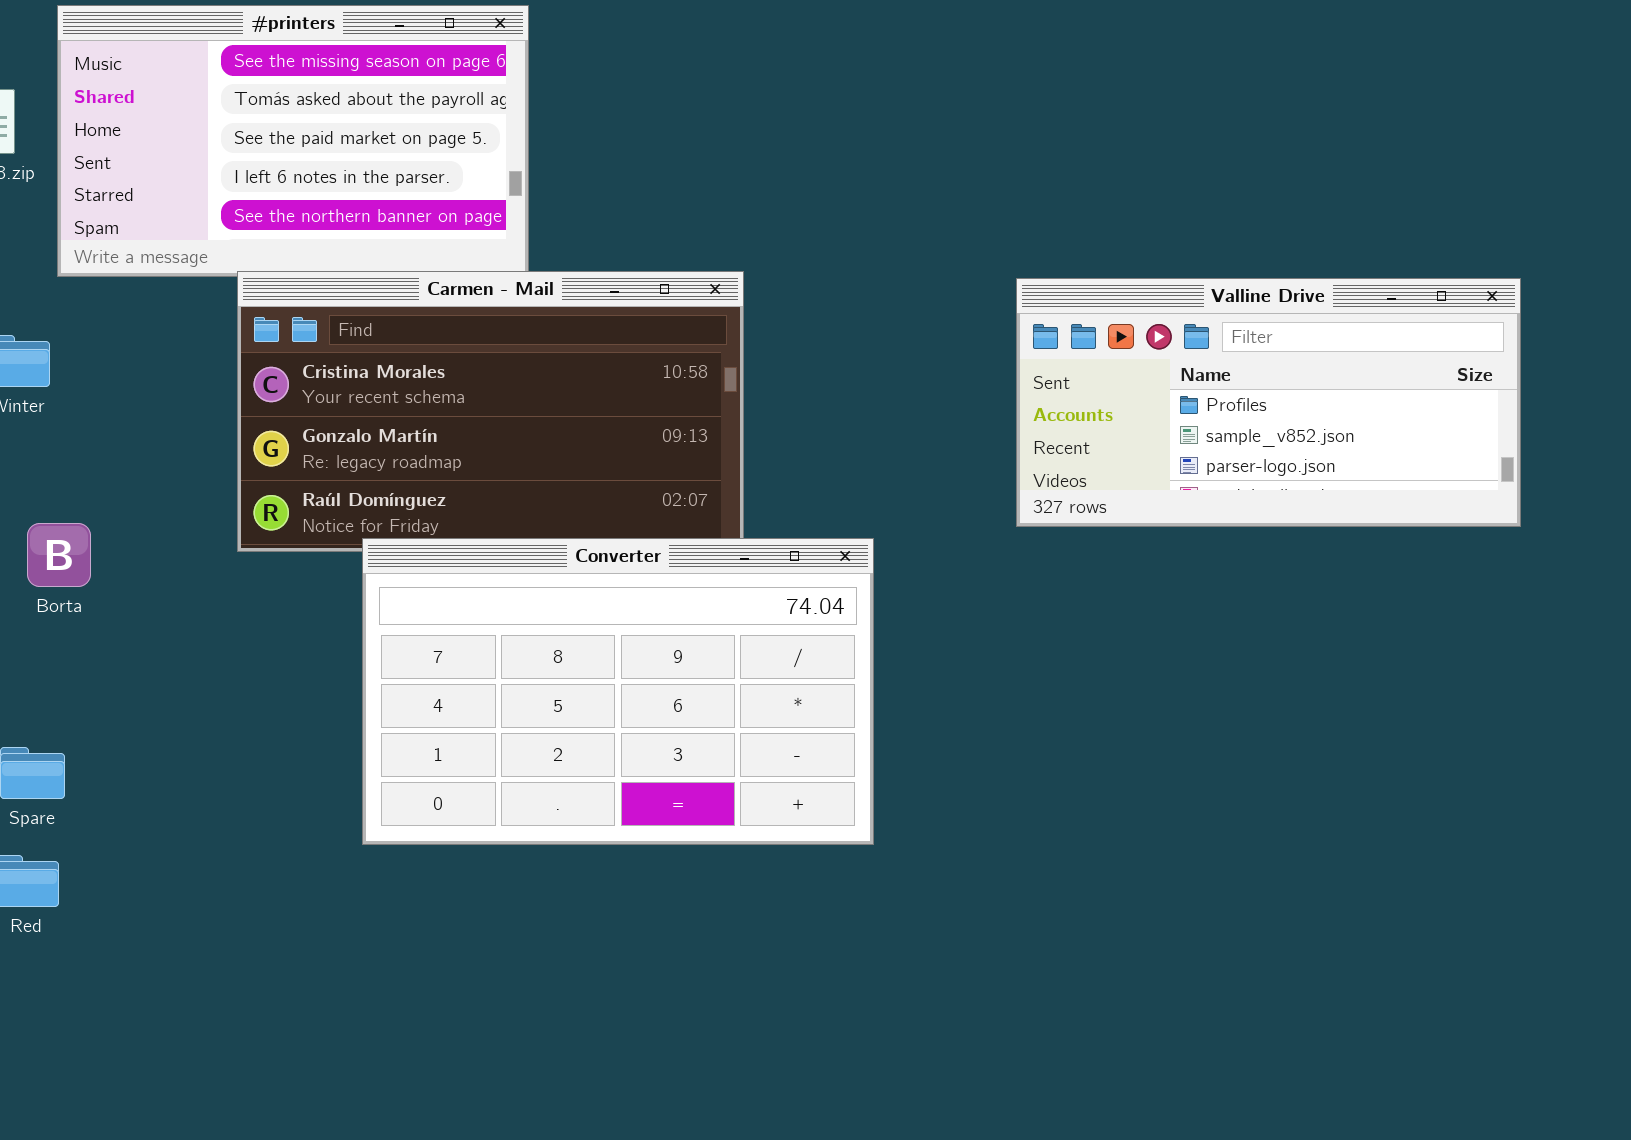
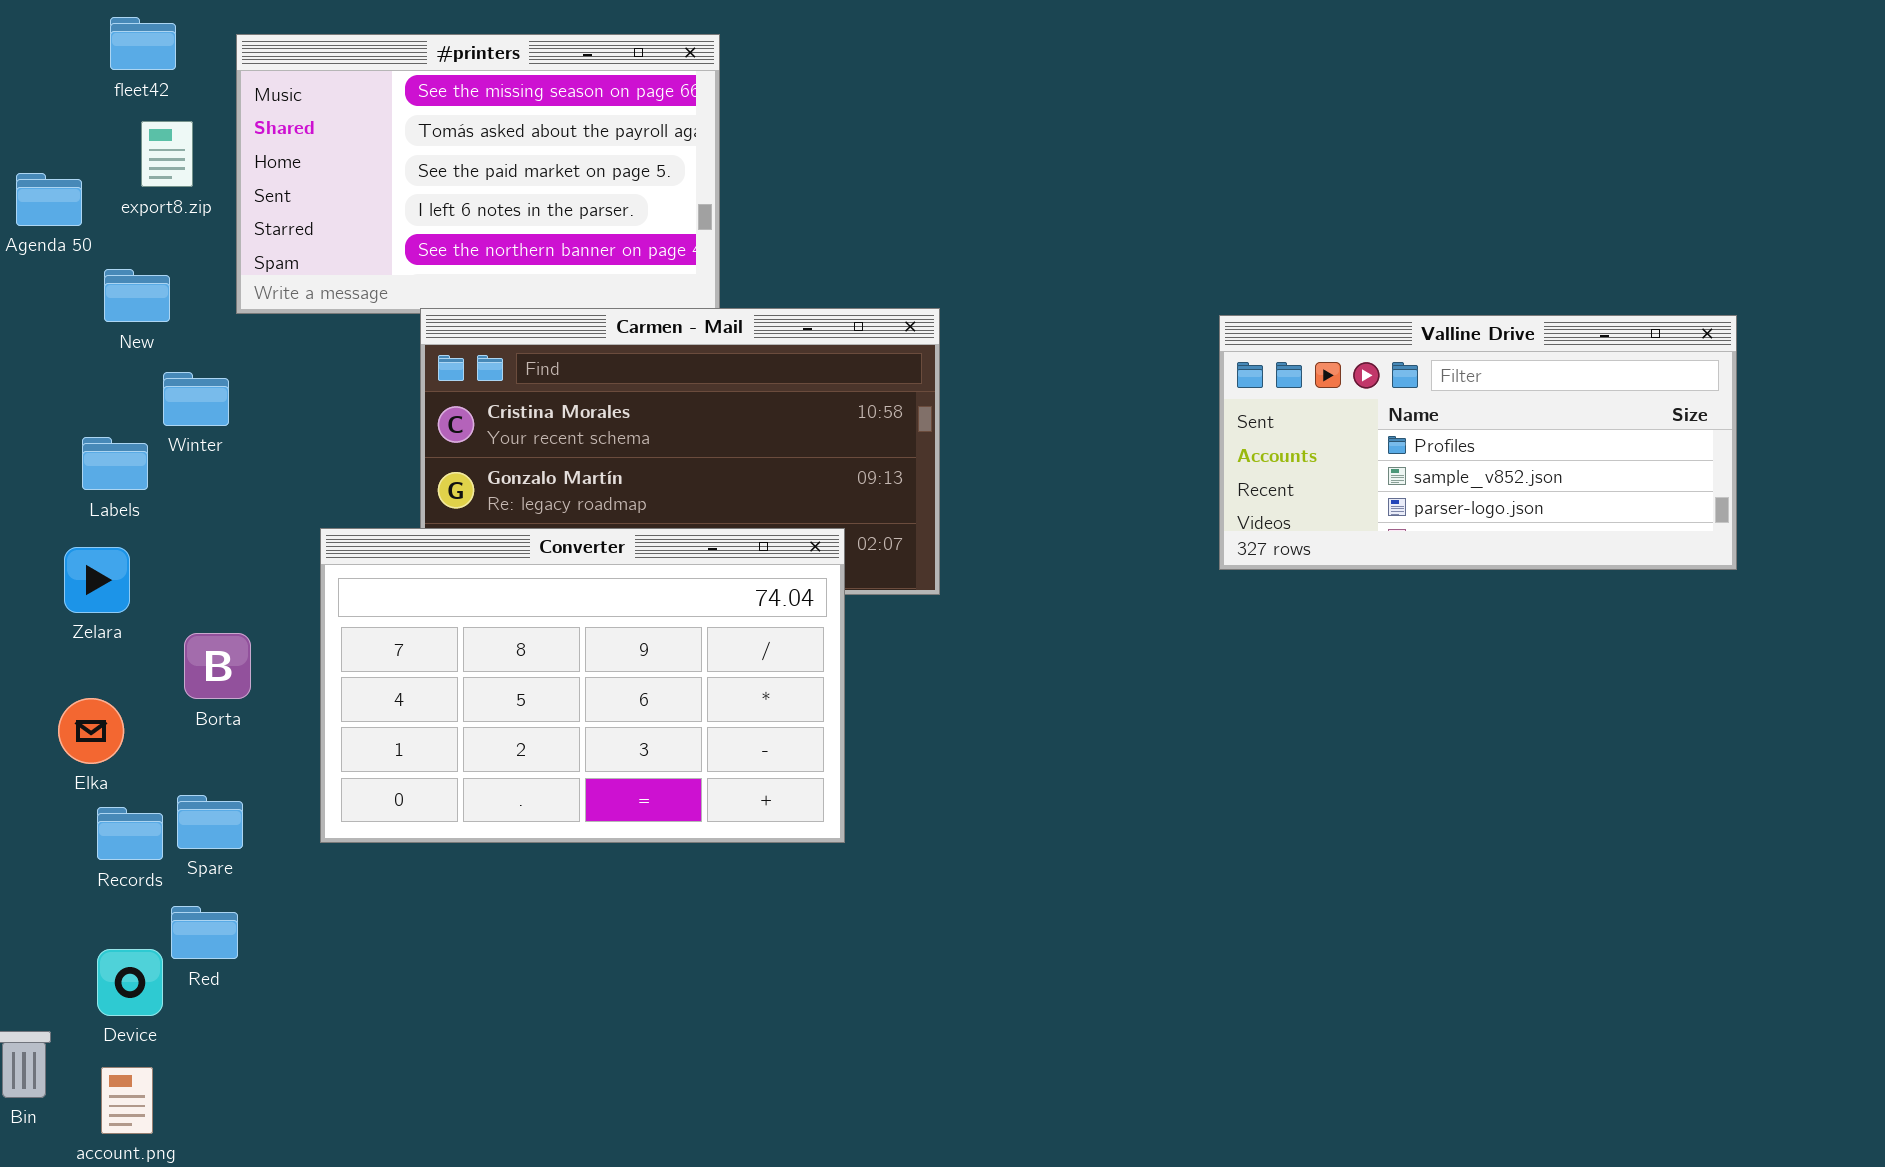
Borta: [27,523,91,587] -> [184,633,251,699], moved
Converter: [362,538,874,845] -> [320,528,845,843], moved

